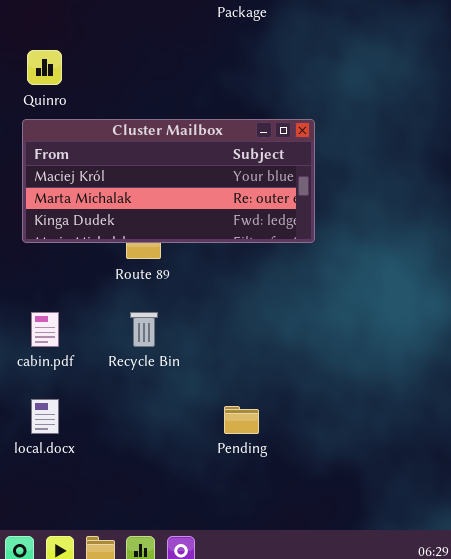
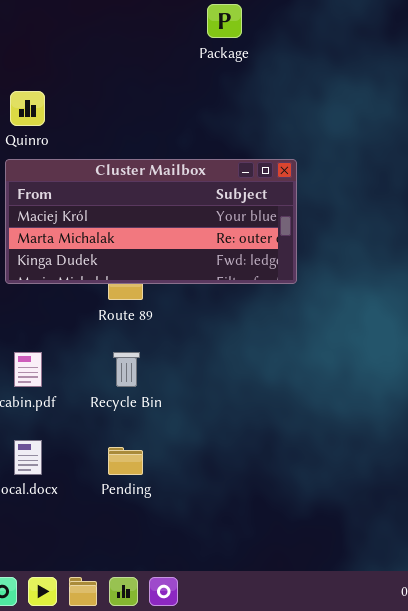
Pending: [224,406,259,434] -> [108,447,143,475], moved

